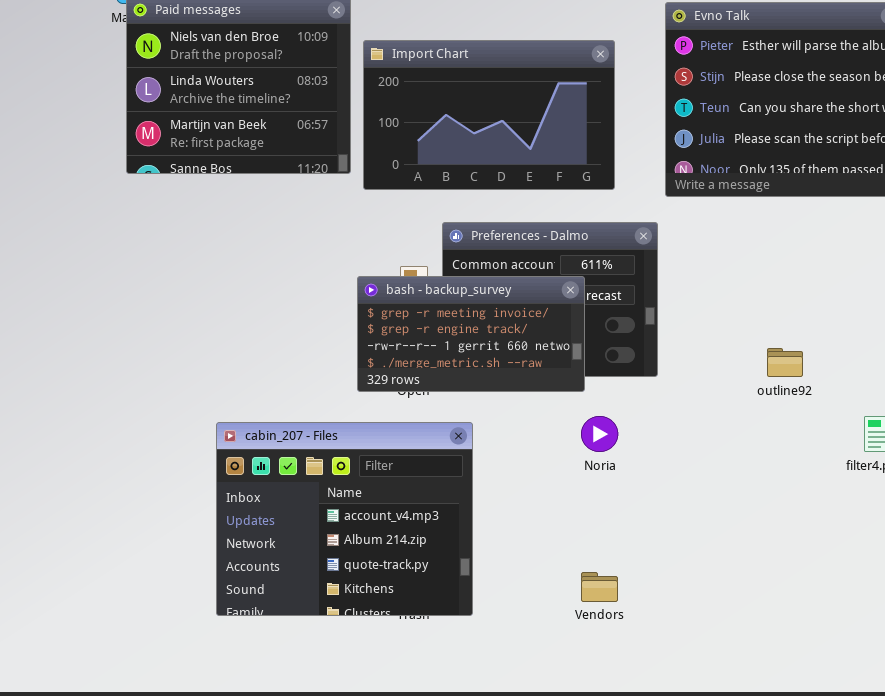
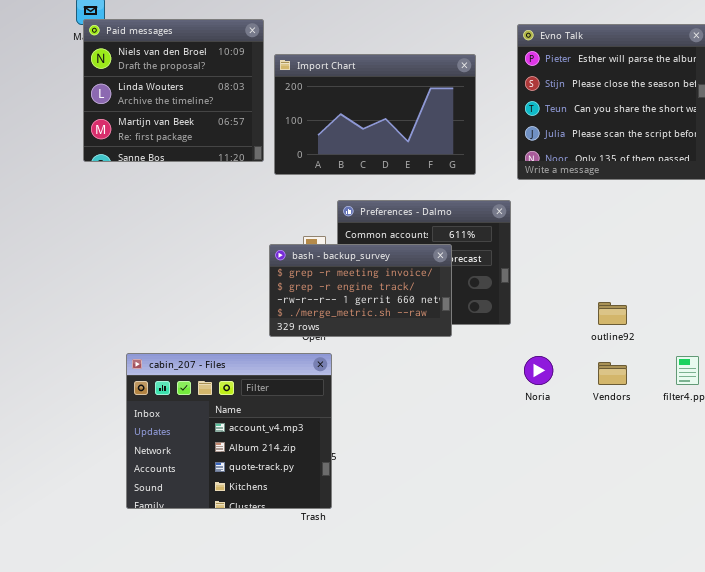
Noria: [581,416,618,452] -> [524,356,553,385], moved
cabin_207 - Files: [216,422,473,616] -> [126,353,332,509], moved
Vendors: [581,572,618,602] -> [598,362,627,385], moved

